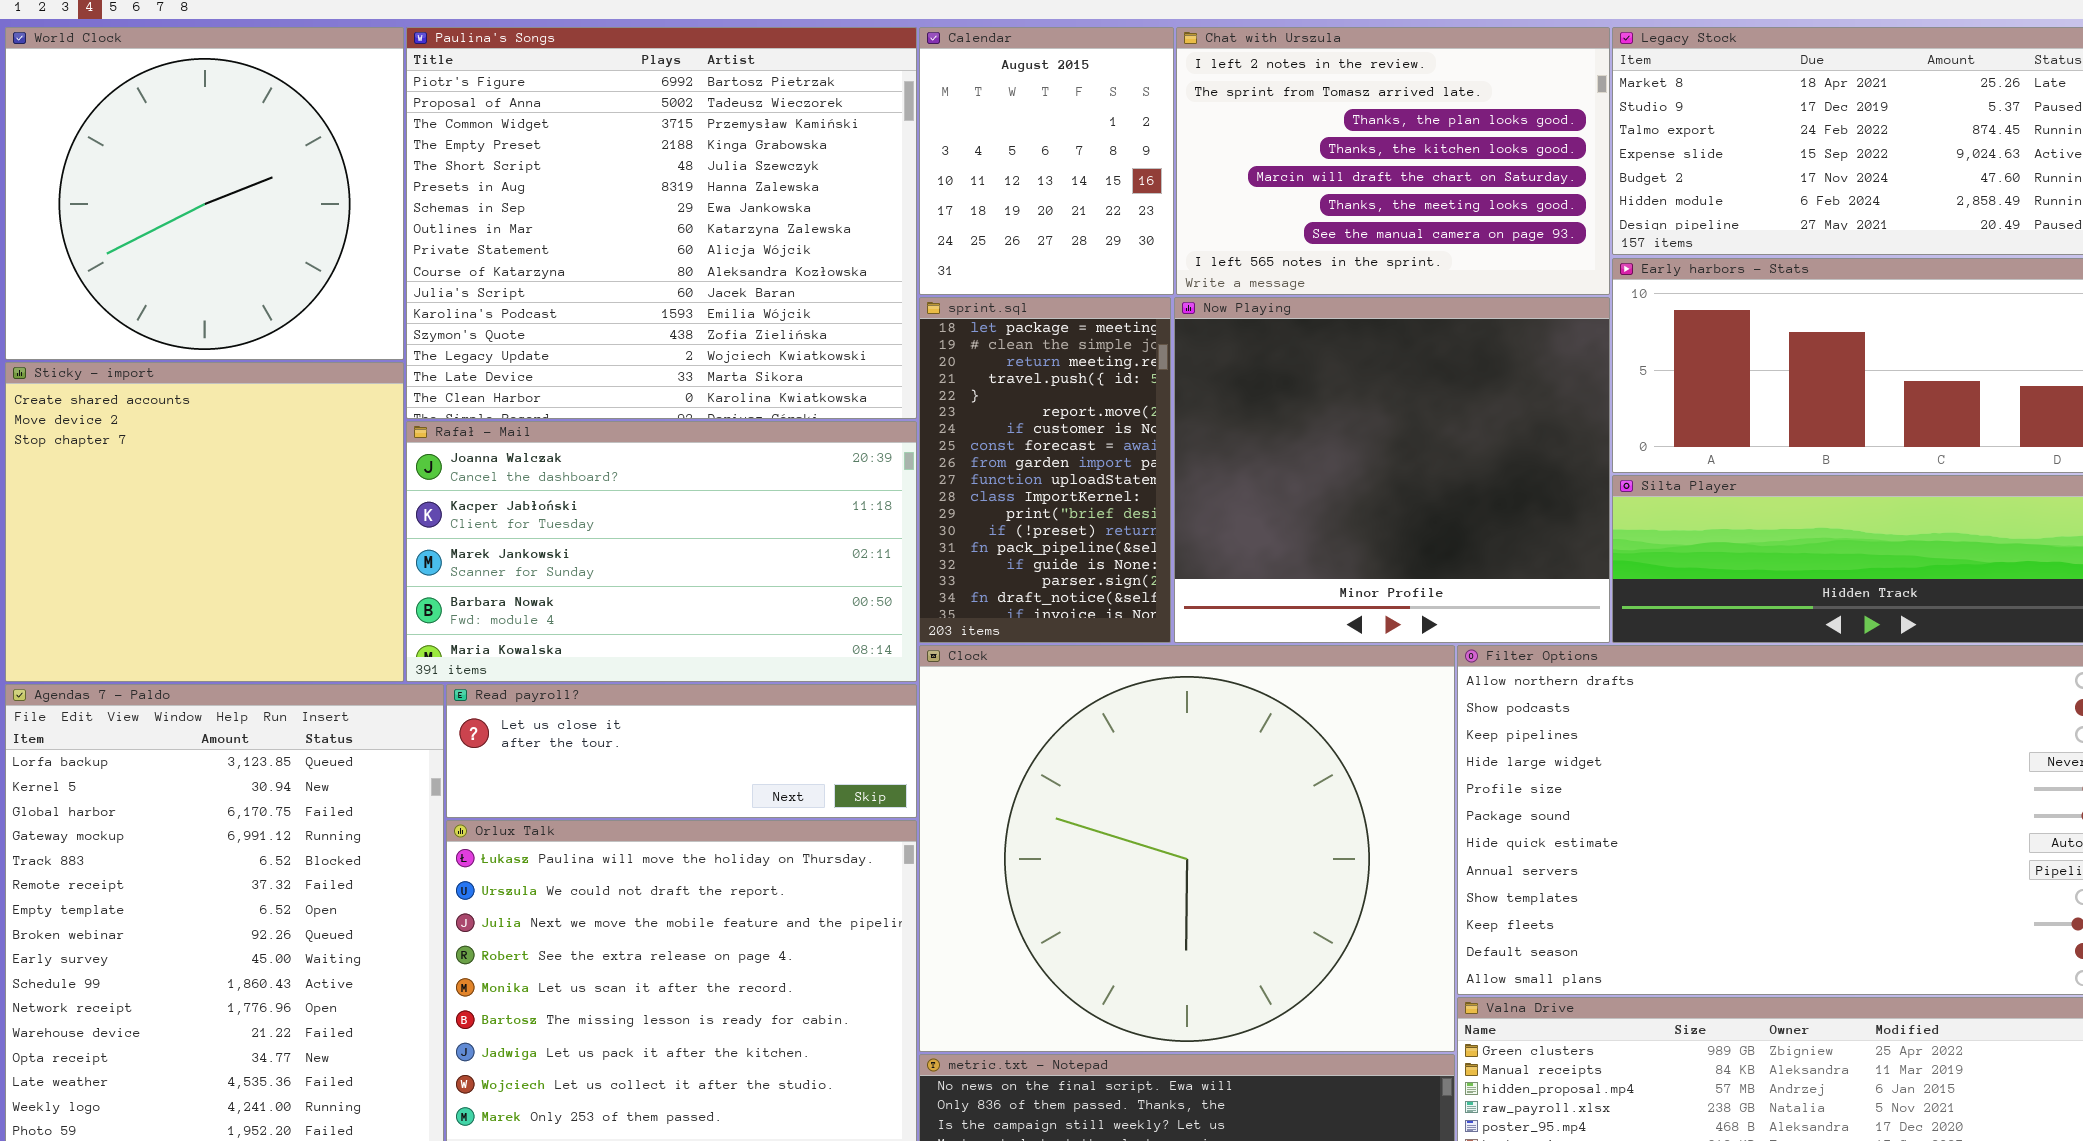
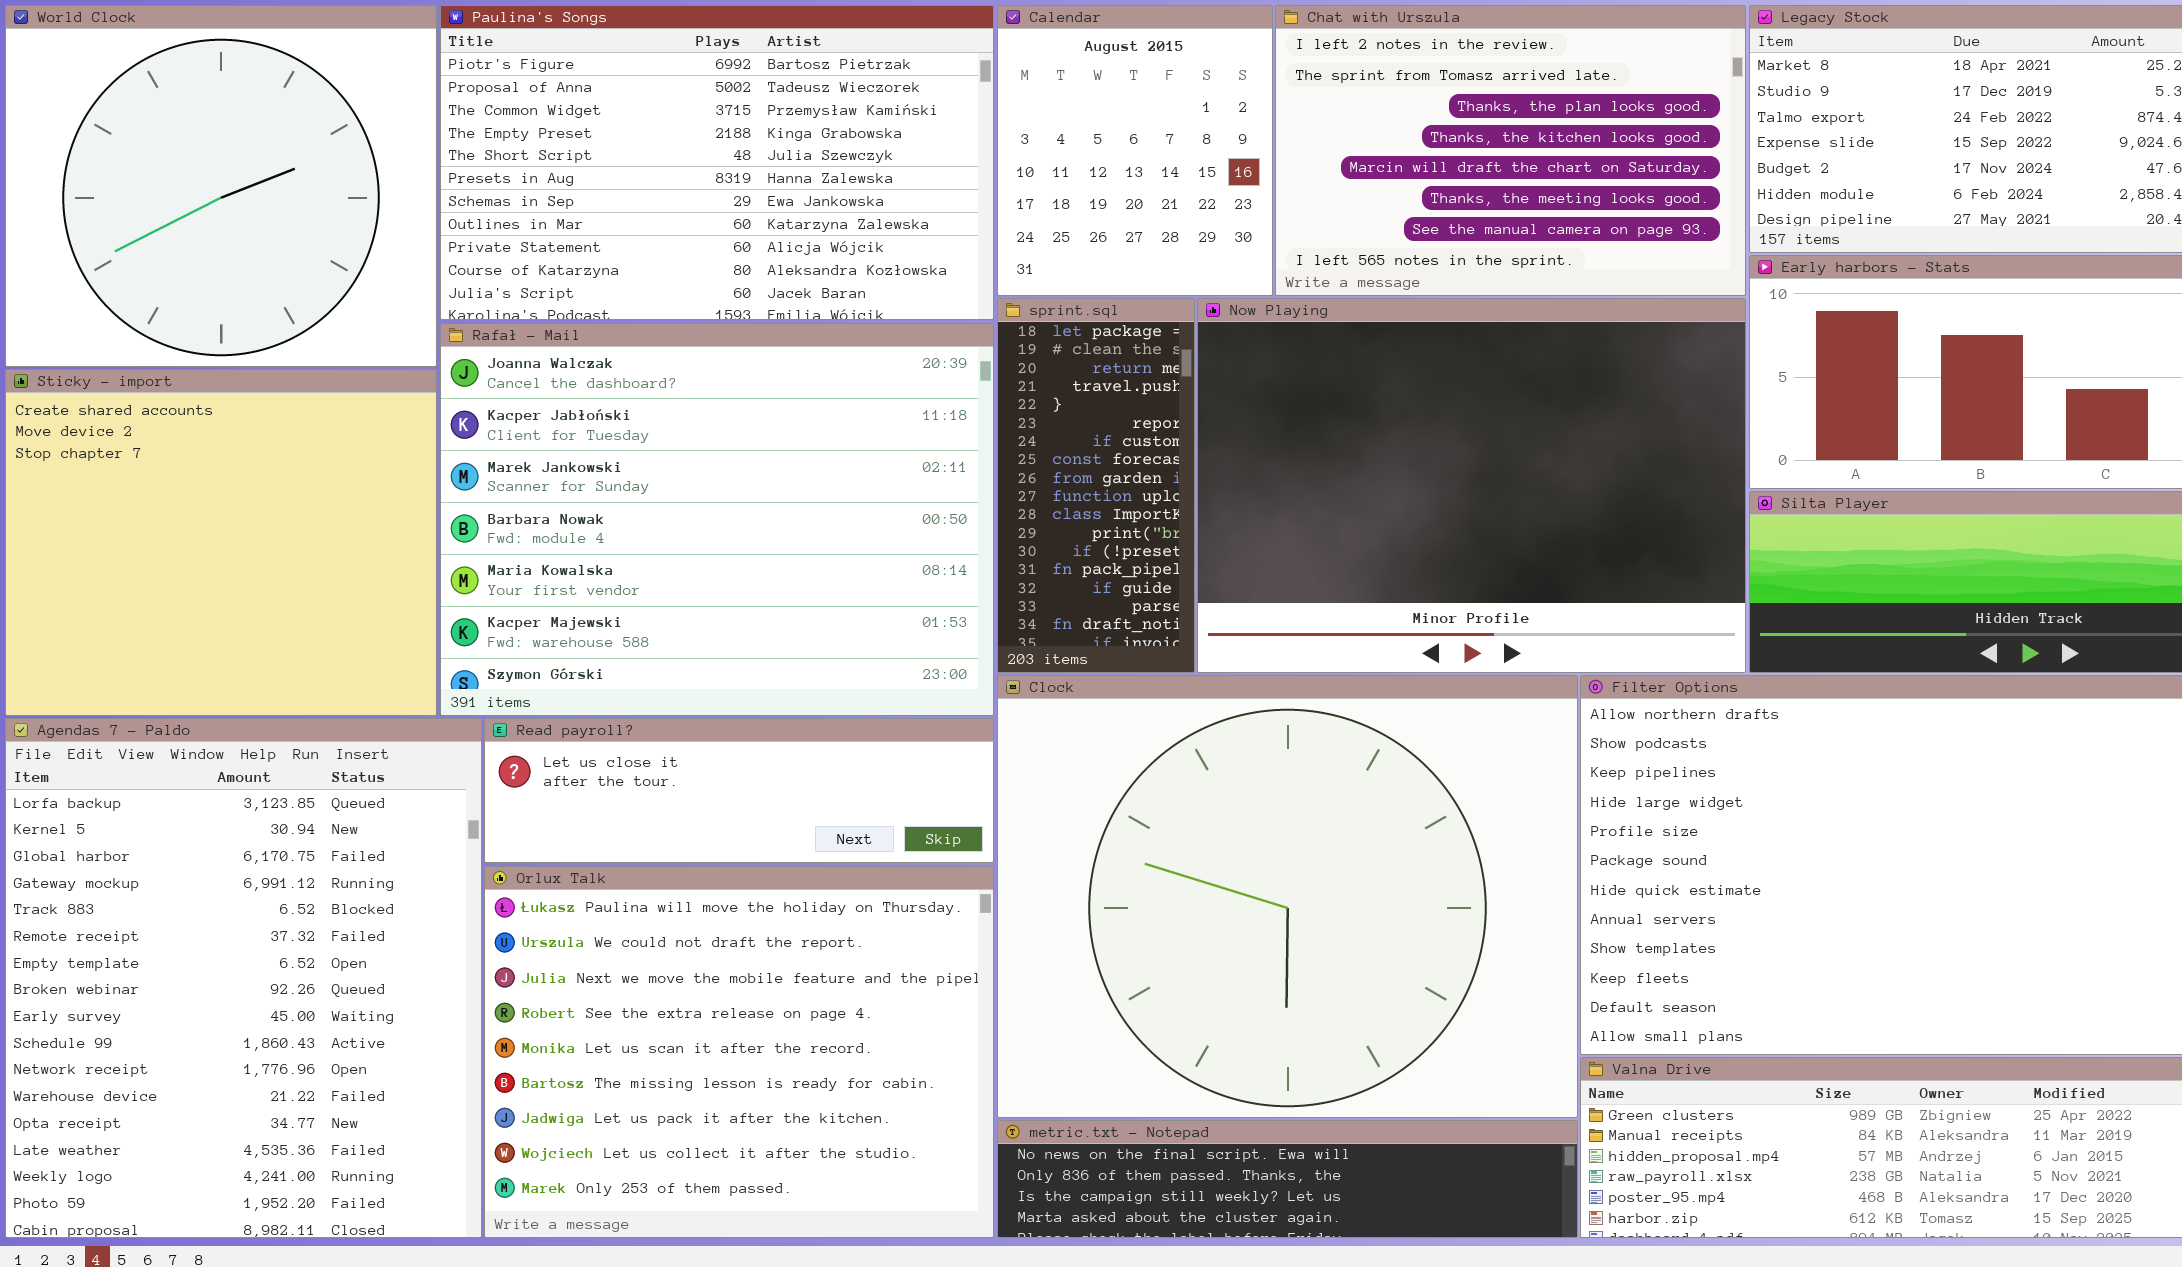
Paulina's Songs: [406,27,917,419] -> [440,5,994,320], resized
sprint.sql: [919,297,1171,643] -> [997,298,1195,673], resized
Now Playing: [1174,297,1610,643] -> [1197,298,1746,673], resized
Rafał - Mail: [406,421,917,682] -> [440,323,994,716], resized

